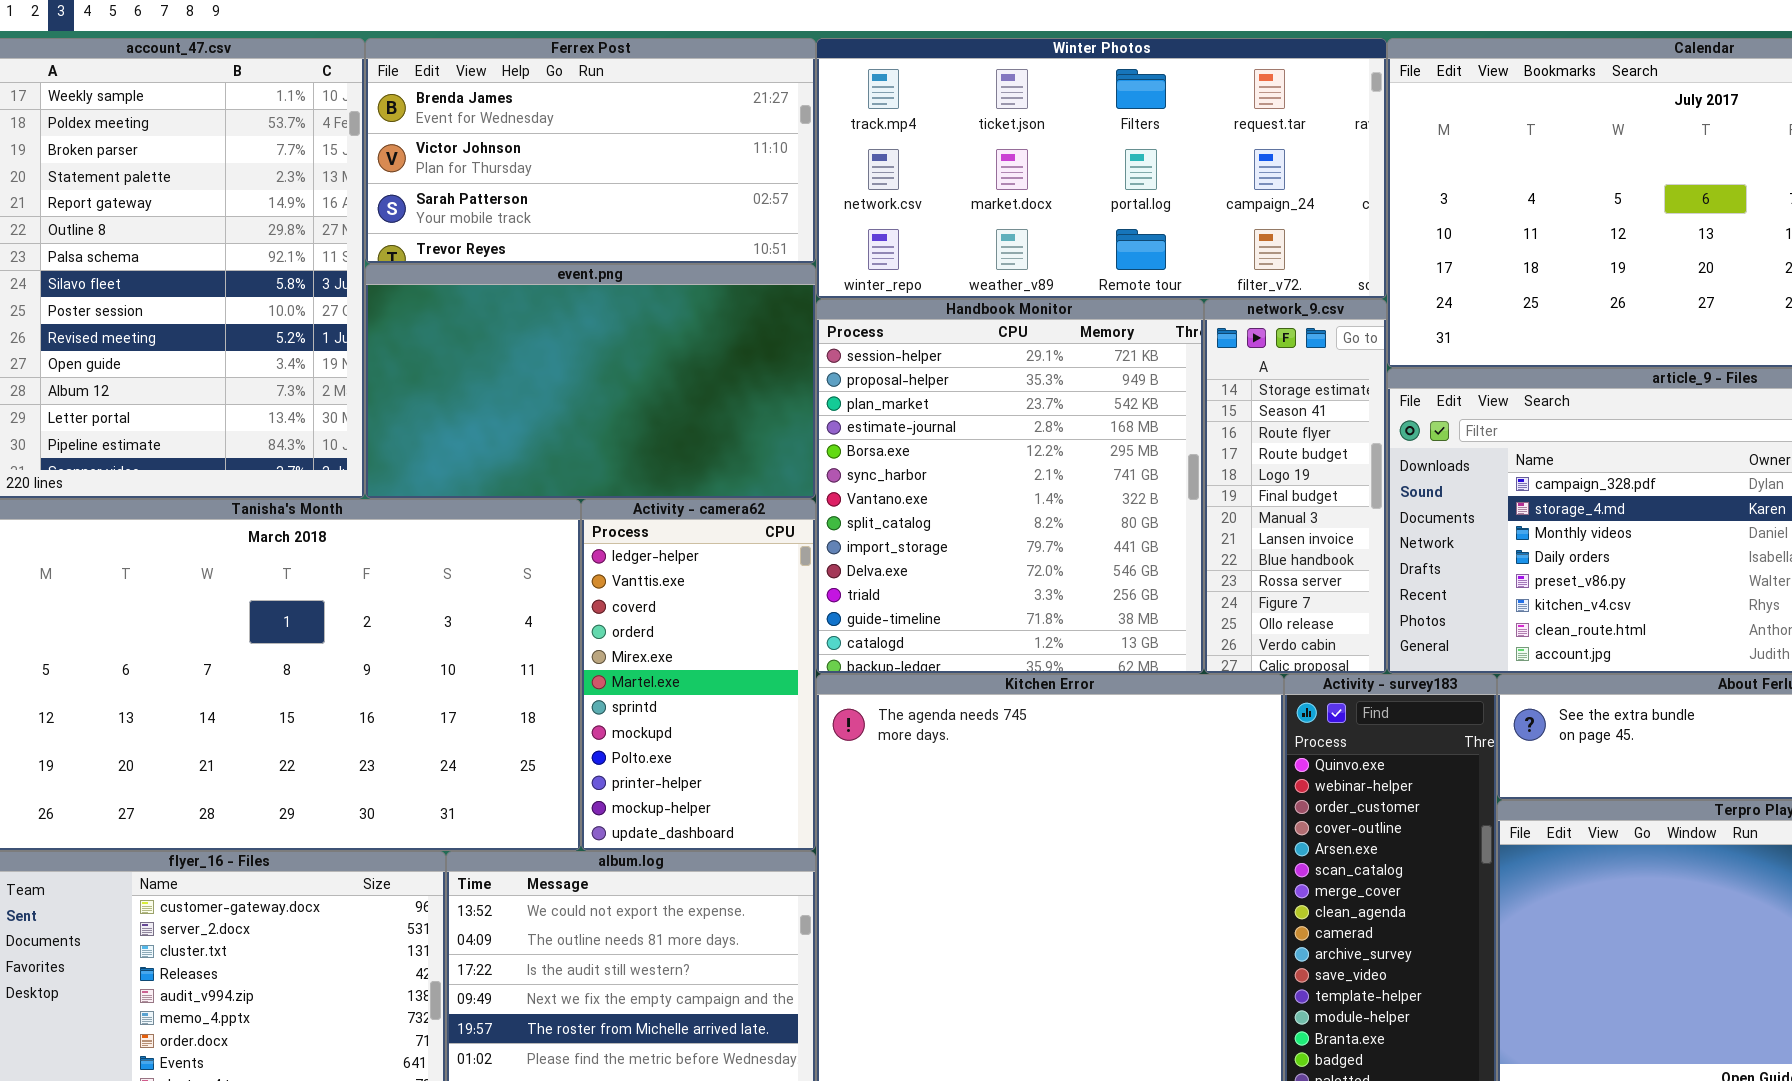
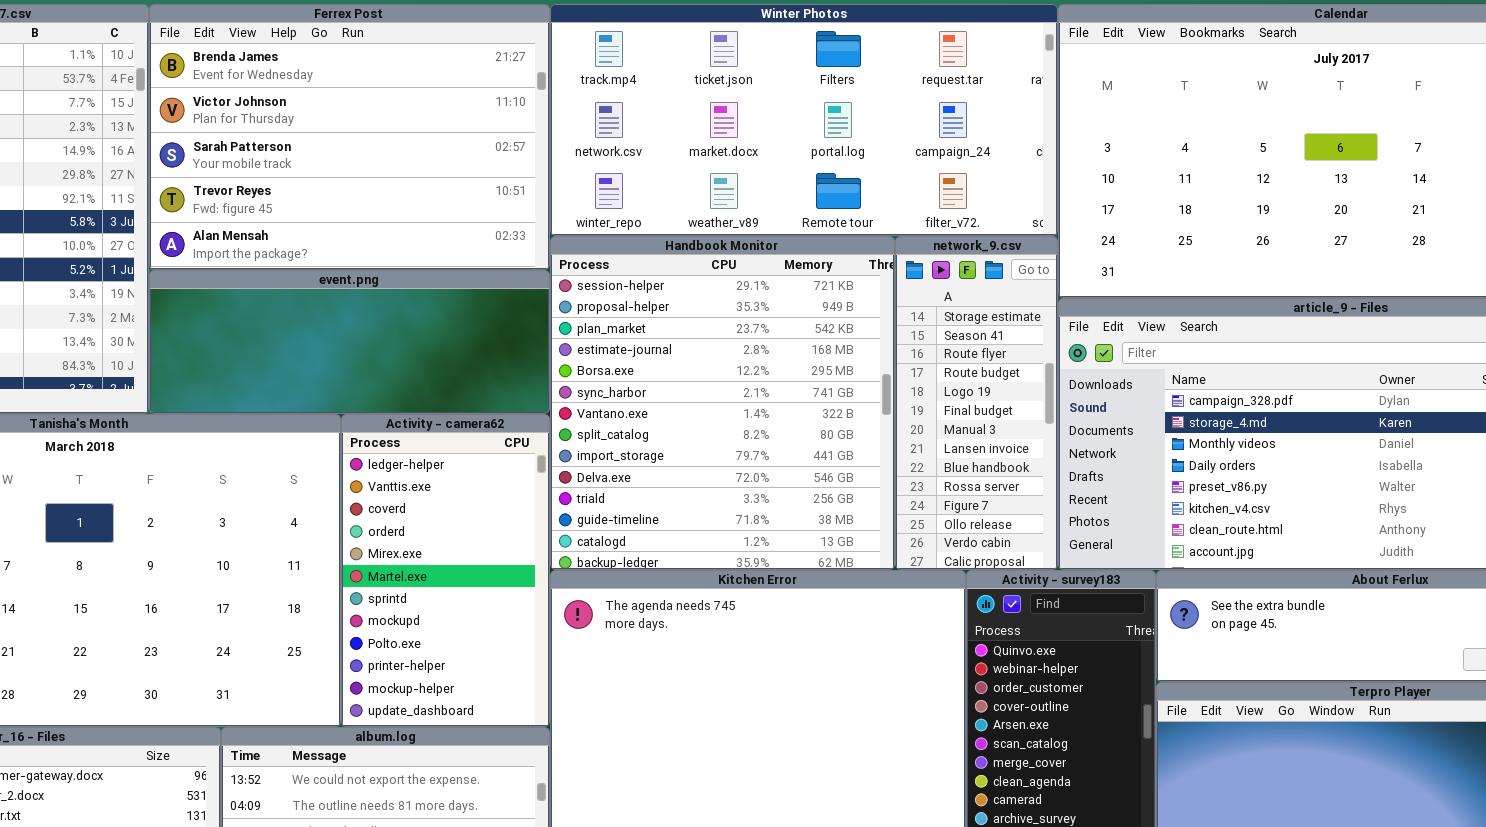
Ferrex Post: [365,38,816,264] -> [149,4,550,270], resized
event.png: [365,264,816,499] -> [149,270,550,414], resized

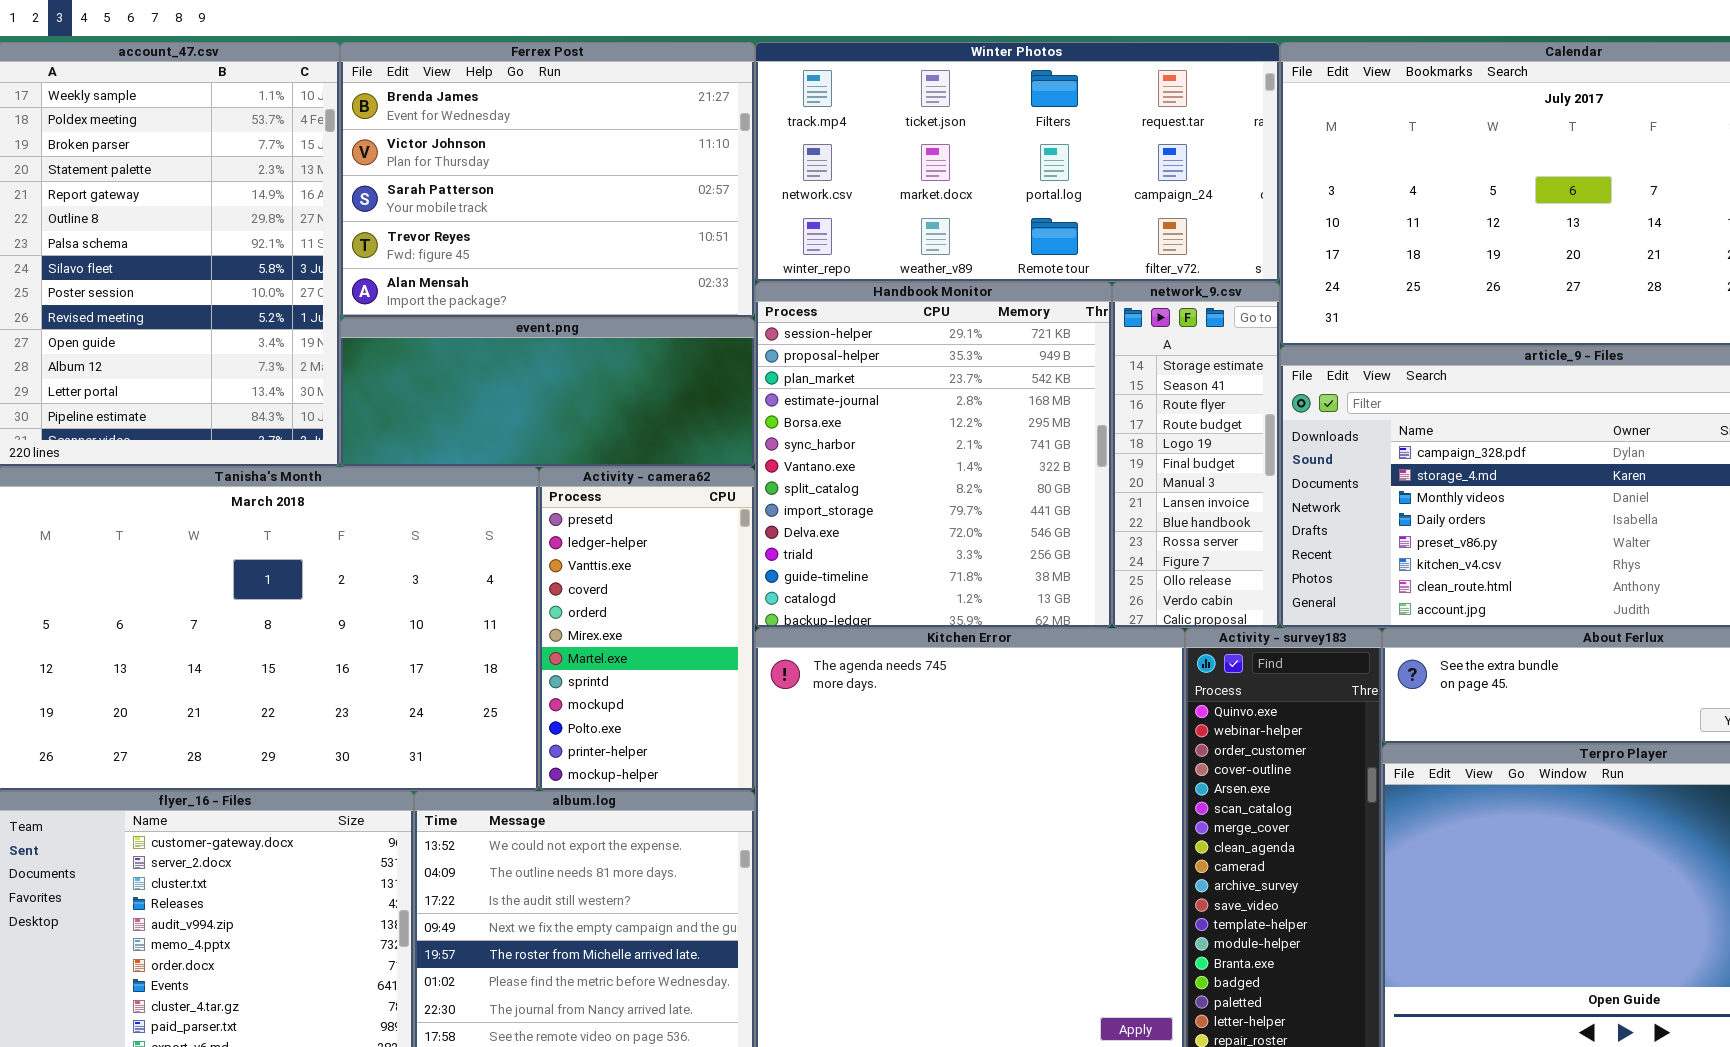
Activity - camera62: [341,414,550,727] -> [539,467,755,791], scrolled up 1 row

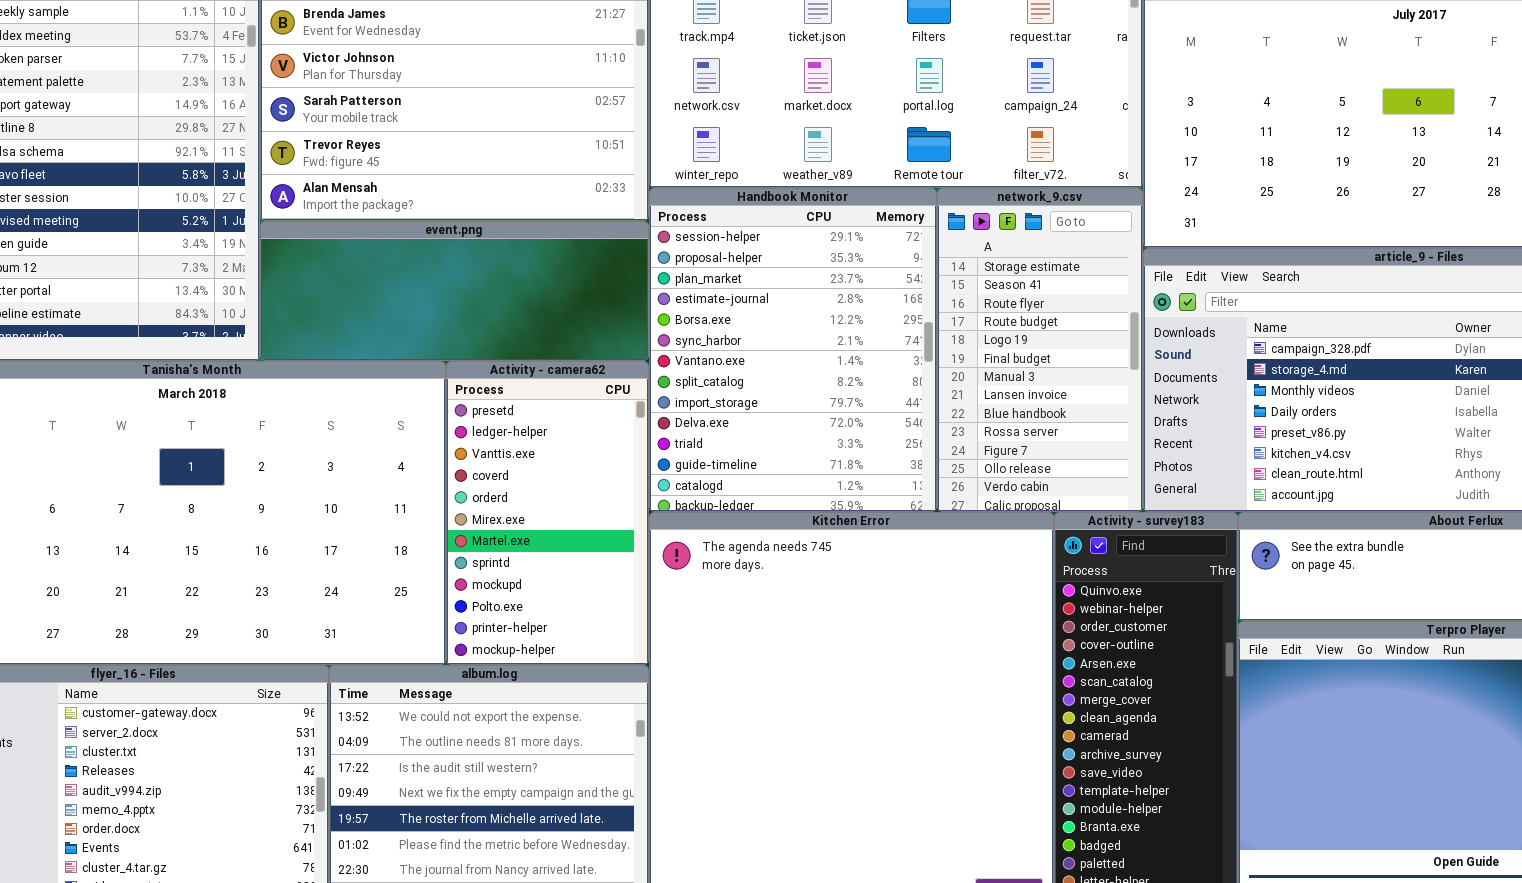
Handbook Monitor: [755,282,1112,628] -> [649,188,937,512], resized
network_9.csv: [1112,282,1280,628] -> [937,188,1143,512], resized

